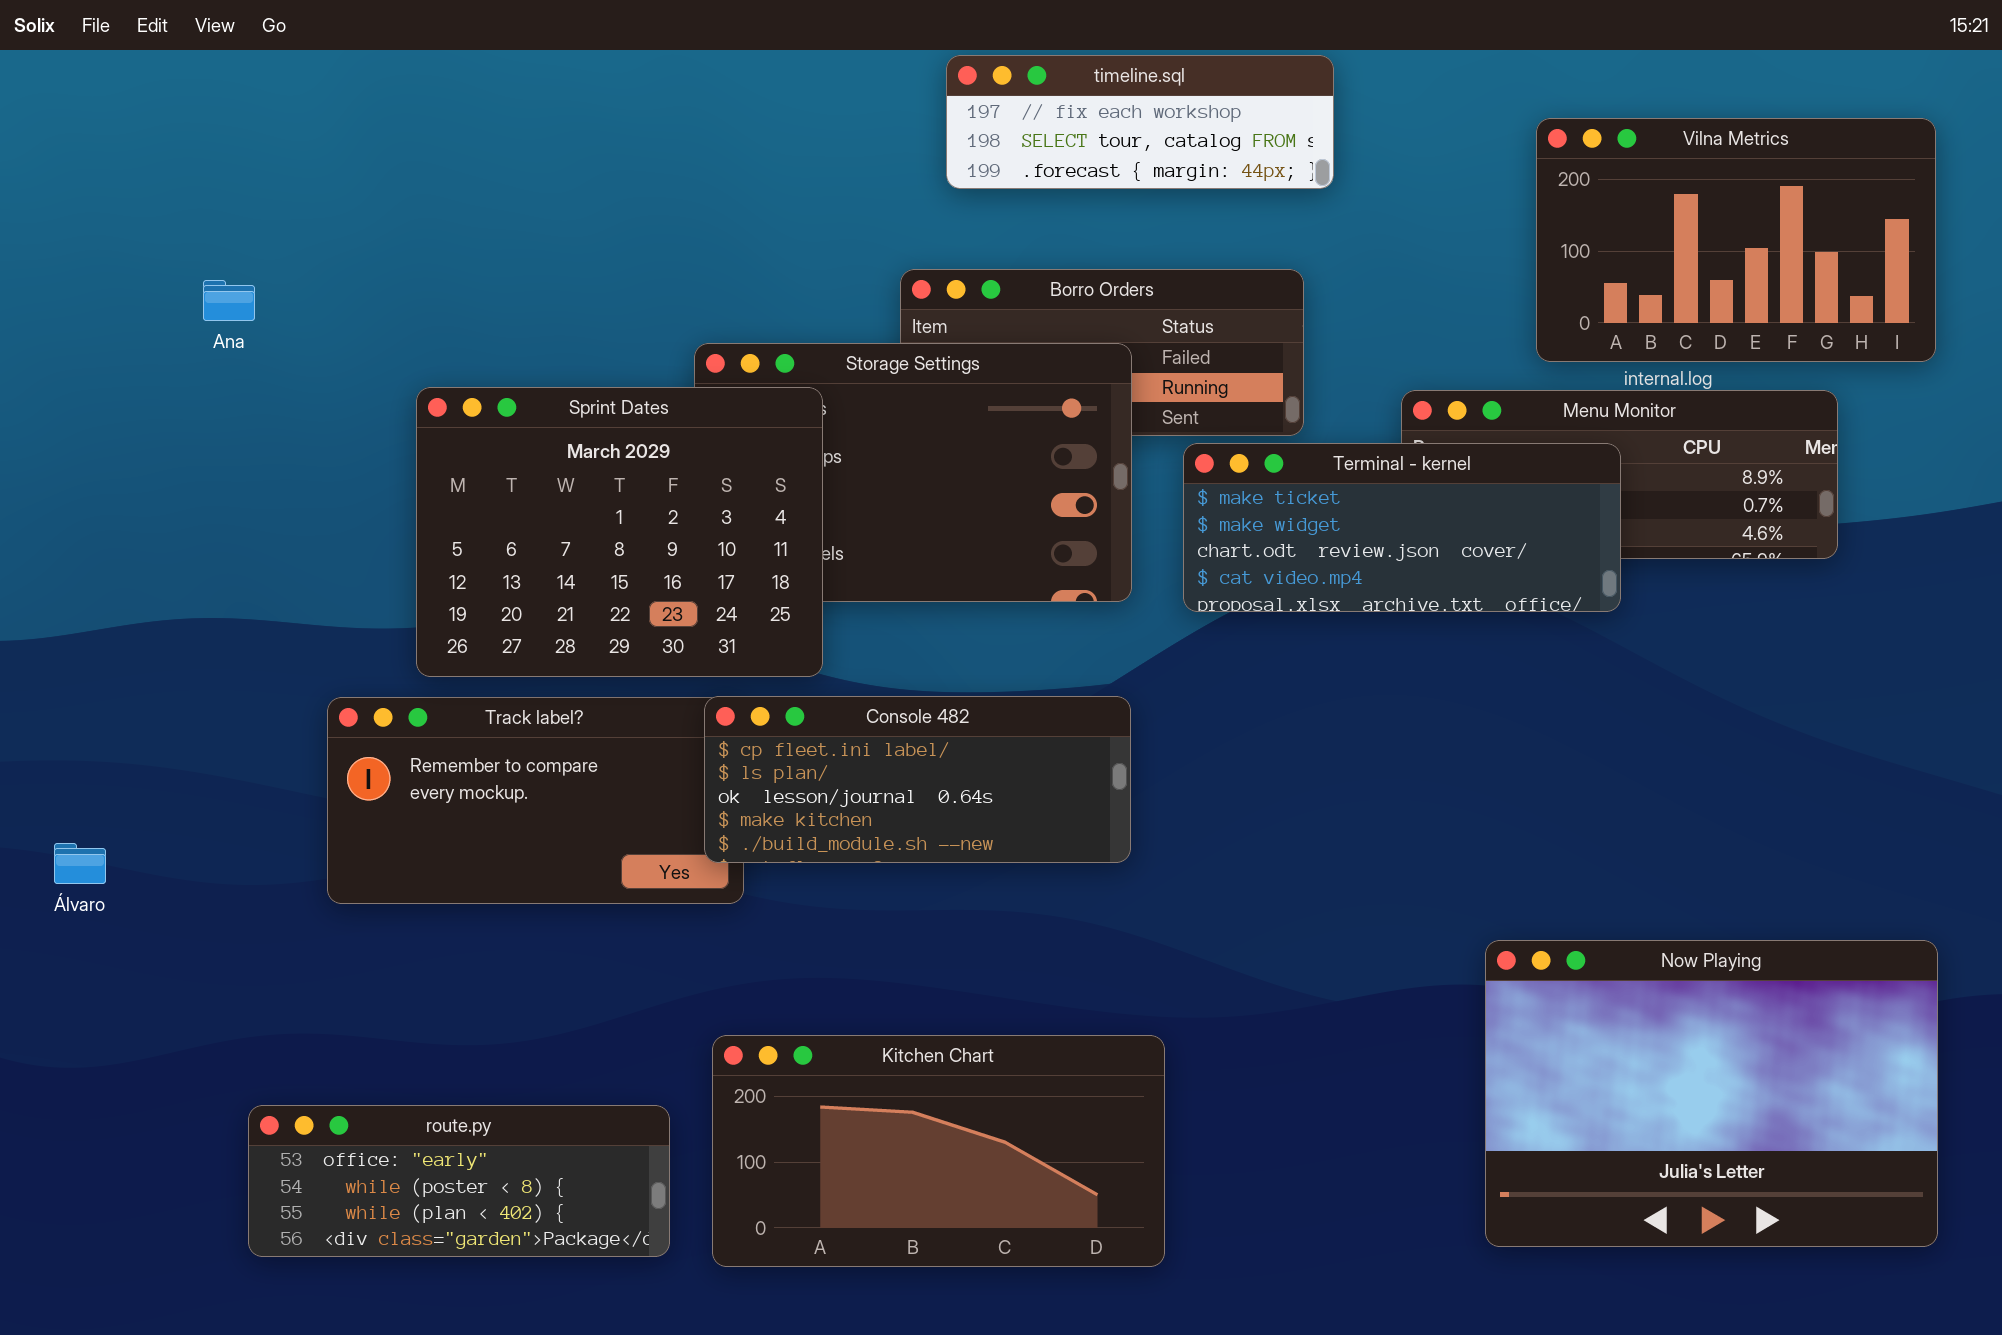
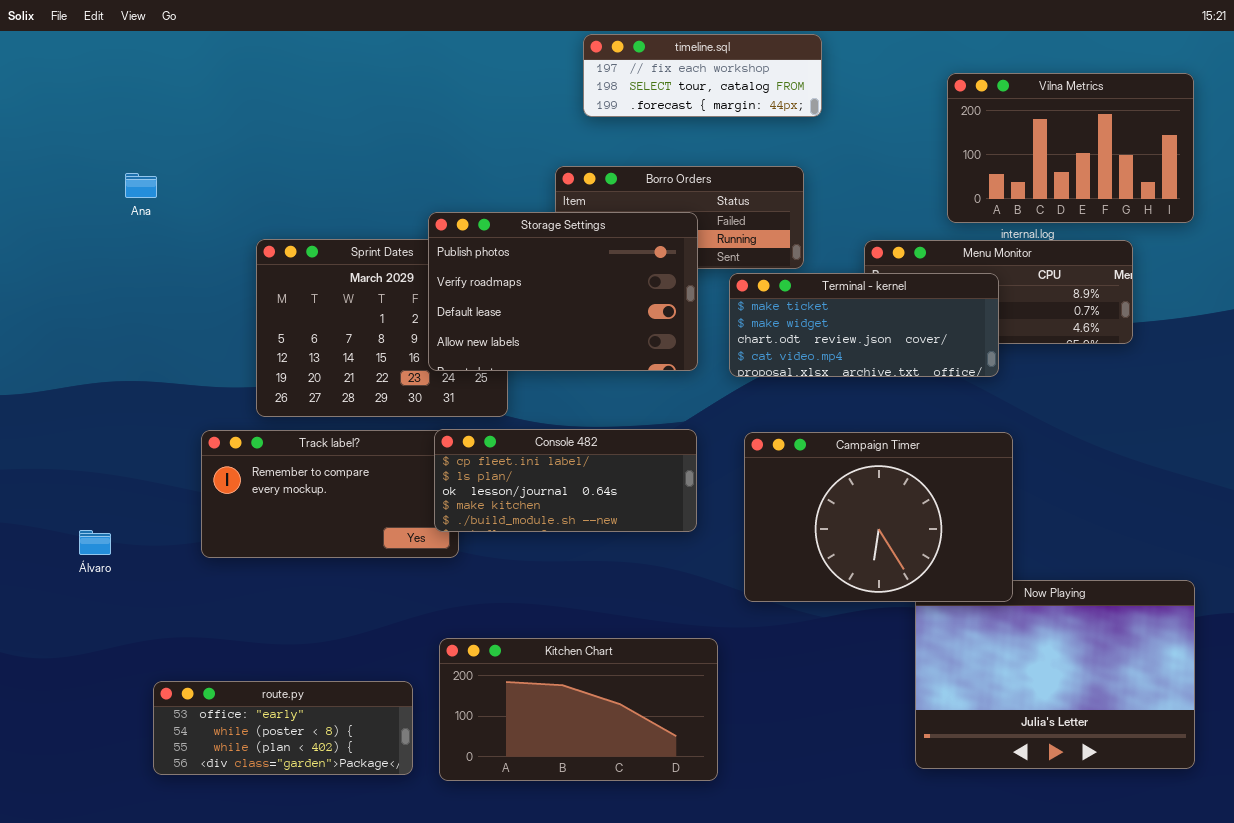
Storage Settings: [694,343,1132,602] -> [428,212,698,371], raised
Campaign Timer: none -> [744,432,1013,602], opened
Álvaro: [54,843,106,884] -> [79,530,111,555], moved

